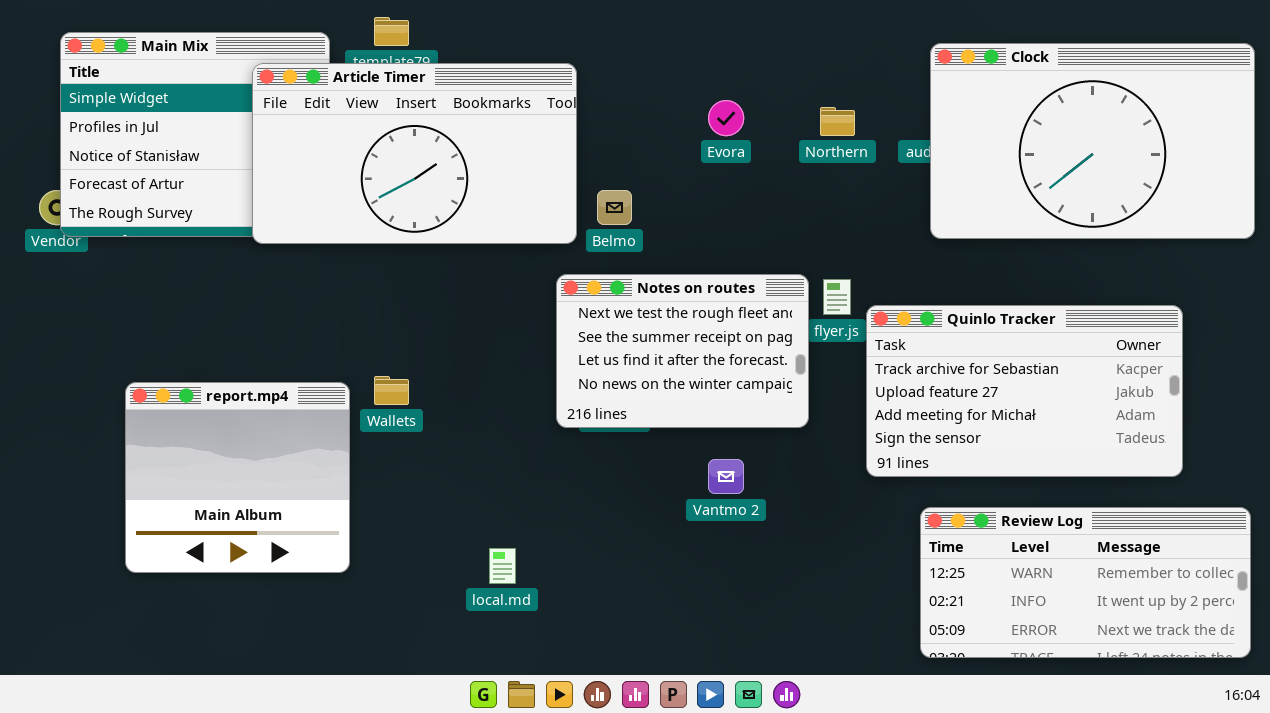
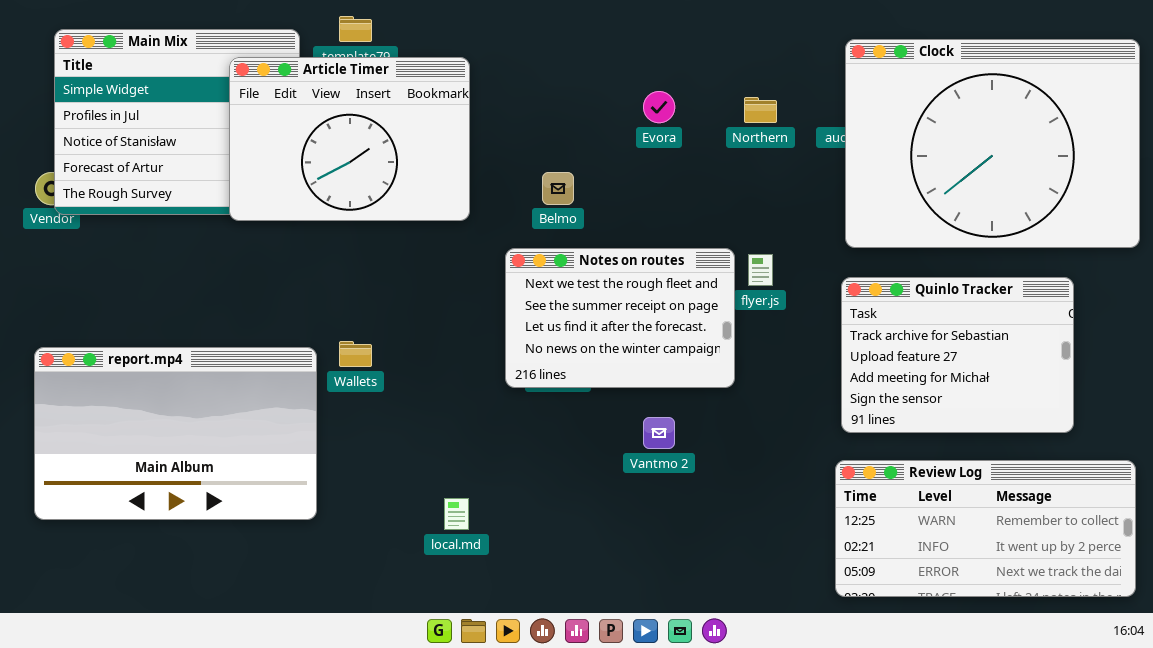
Clock: [930,43,1255,239] -> [845,39,1140,248], resized
Article Timer: [252,63,577,244] -> [229,57,470,221], resized
Quinlo Tracker: [866,305,1183,477] -> [841,277,1074,433], resized
report.mp4: [125,382,350,573] -> [34,347,317,520], resized

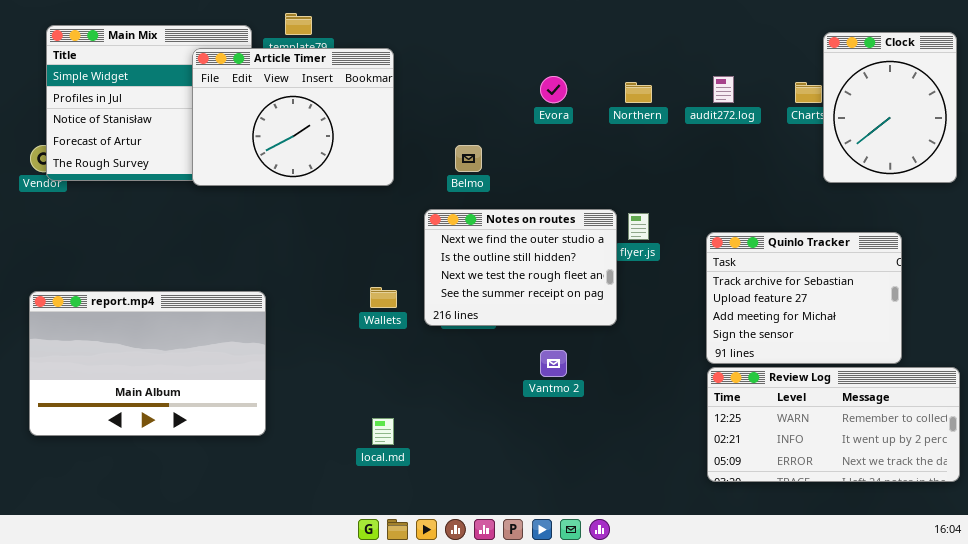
Clock: [845,39,1140,248] -> [823,32,957,183], resized
Notes on routes: [505,248,735,388] -> [424,209,617,326], scrolled up 2 rows
Wallets: [339,341,372,367] -> [370,287,397,308], moved
Review Log: [835,460,1136,597] -> [707,367,960,482], moved

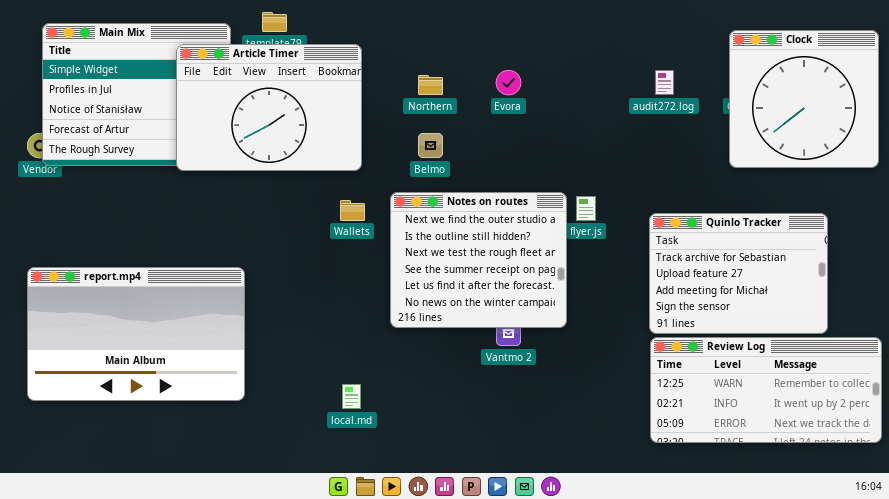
Clock: [823,32,957,183] -> [729,30,879,168], resized
Northern: [625,82,652,103] -> [418,75,443,95], moved
Notes on routes: [424,209,617,326] -> [390,192,567,328], resized
Wallets: [370,287,397,308] -> [340,200,365,221], moved

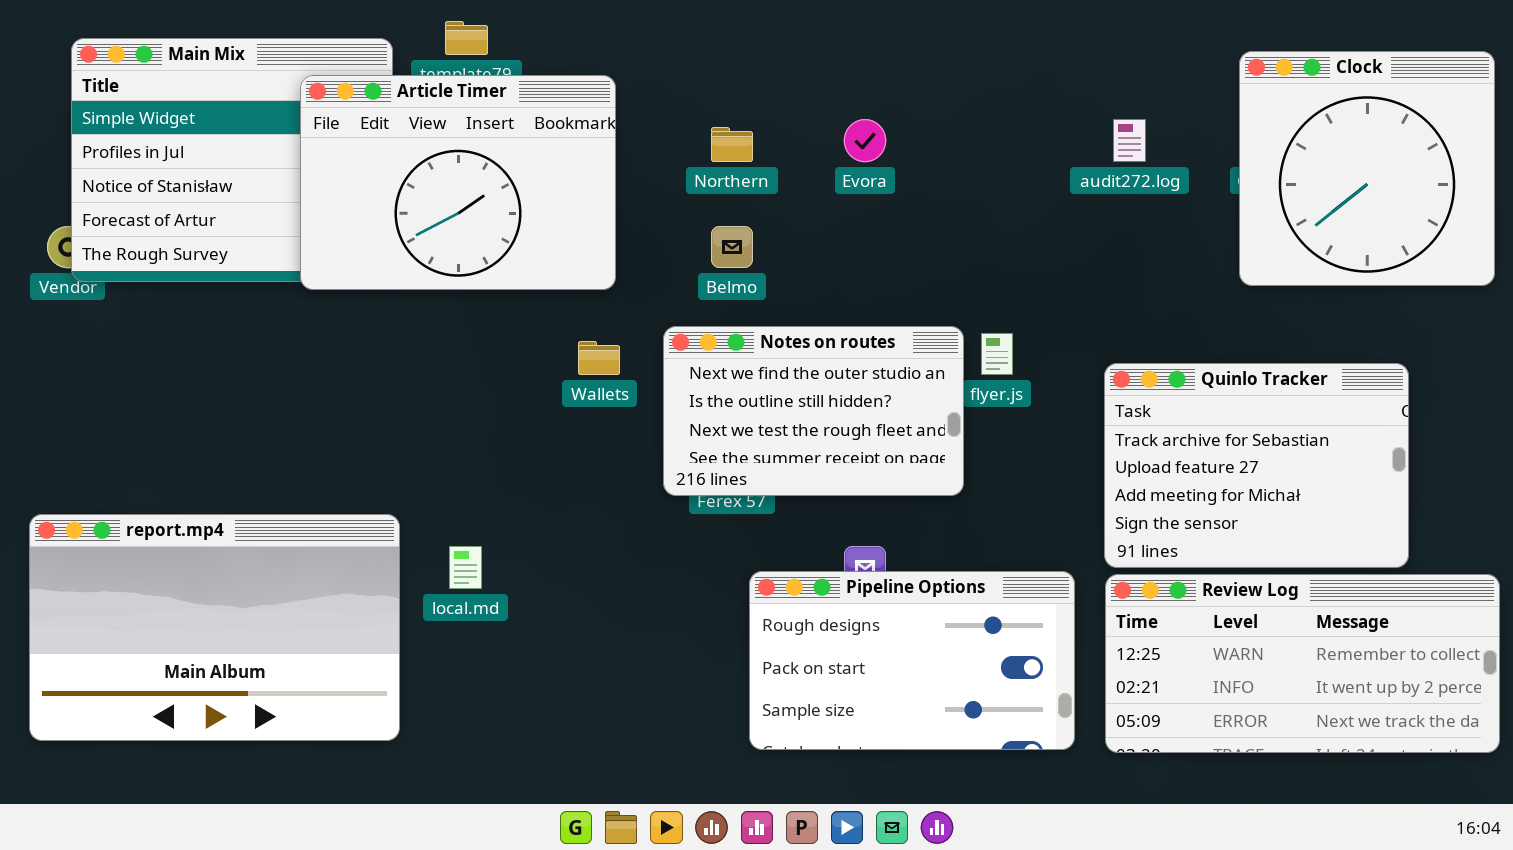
Notes on routes: [390,192,567,328] -> [663,326,964,496], resized
report.mp4: [27,267,245,401] -> [29,514,400,741], moved
Pipeline Options: none -> [749,571,1075,750], opened
local.md: [342,384,361,409] -> [449,546,482,589], moved

